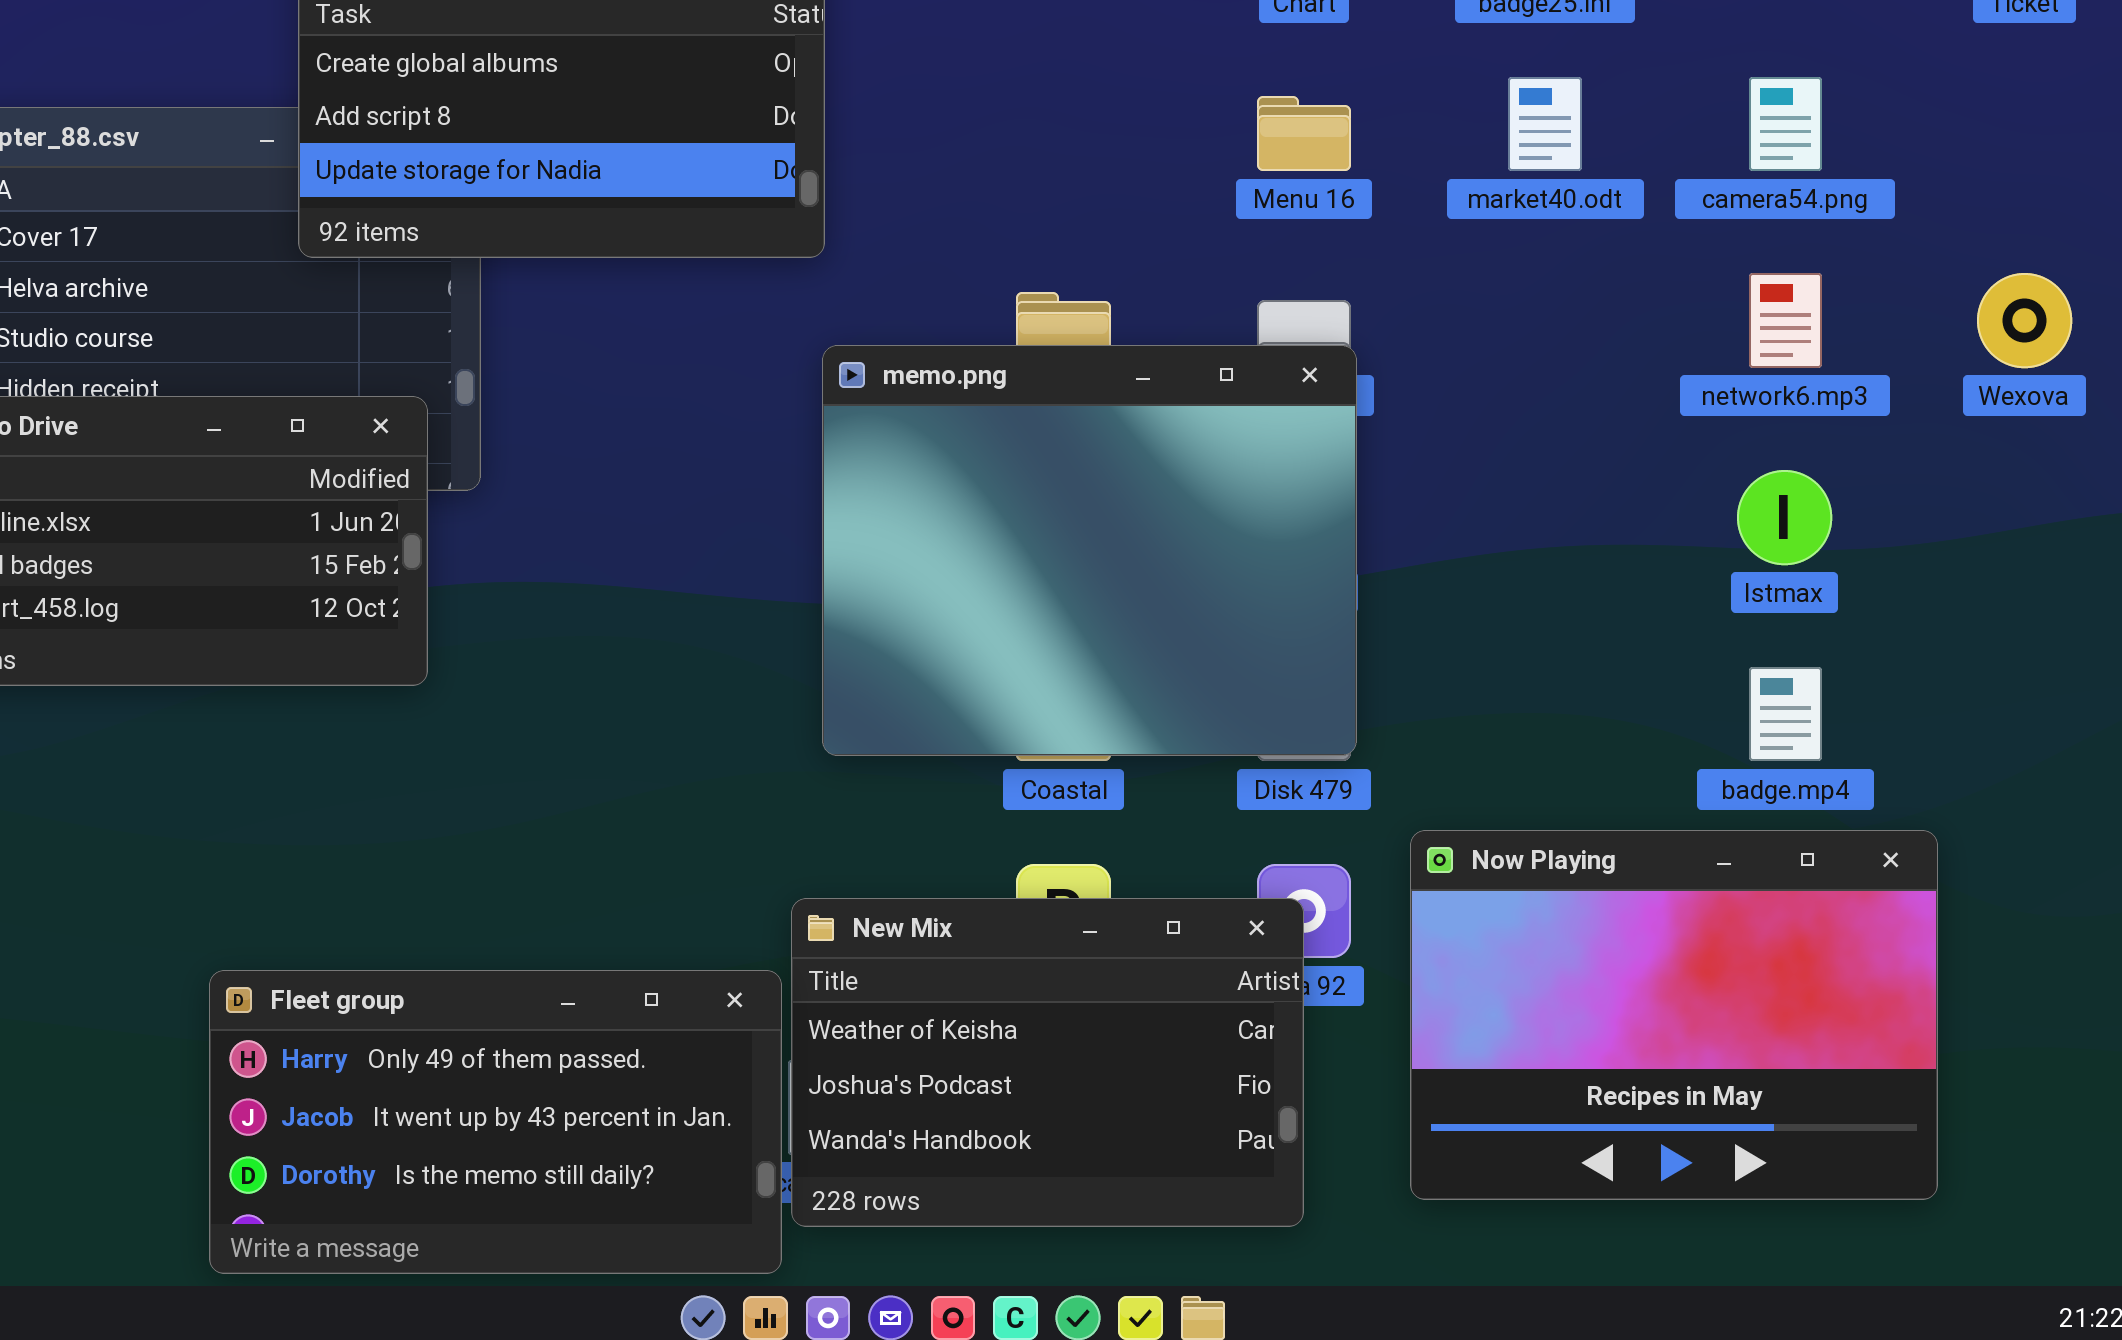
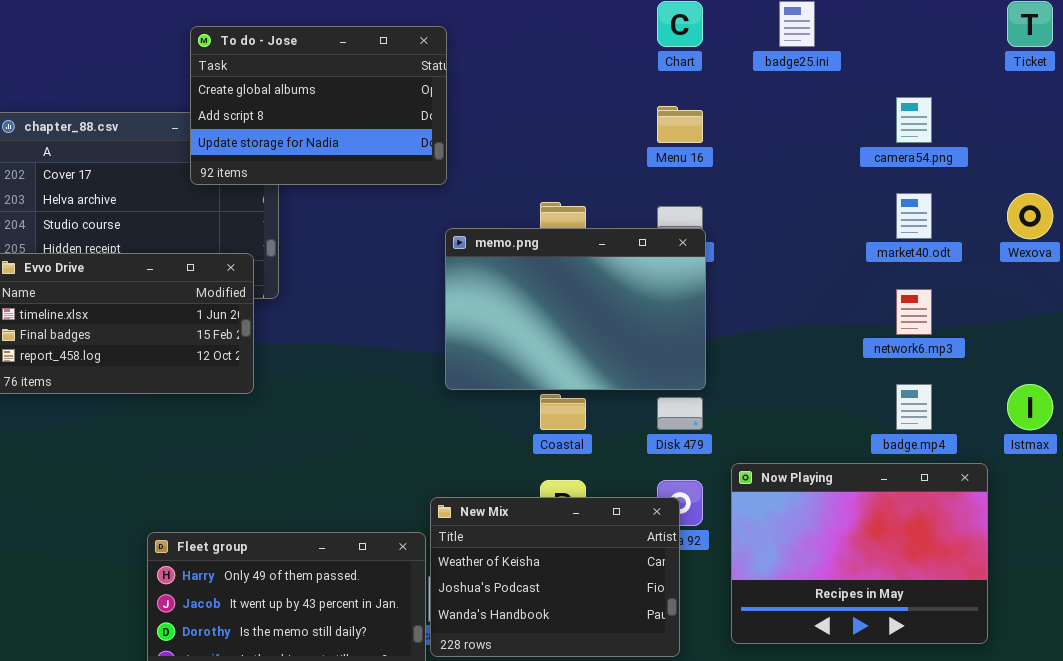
market40.odt: [1508,77,1582,171] -> [896,193,932,239], moved
network6.mp3: [1749,273,1822,368] -> [896,289,932,335], moved
memo.png: [822,345,1357,756] -> [445,228,706,390], resized
Istmax: [1737,470,1832,565] -> [1007,384,1053,430], moved

